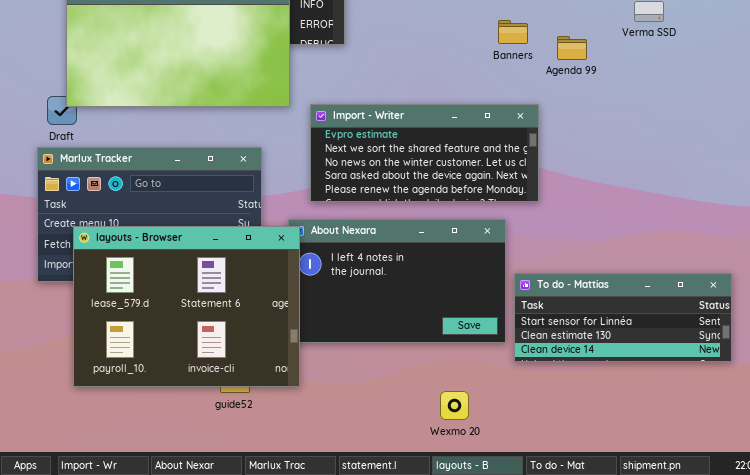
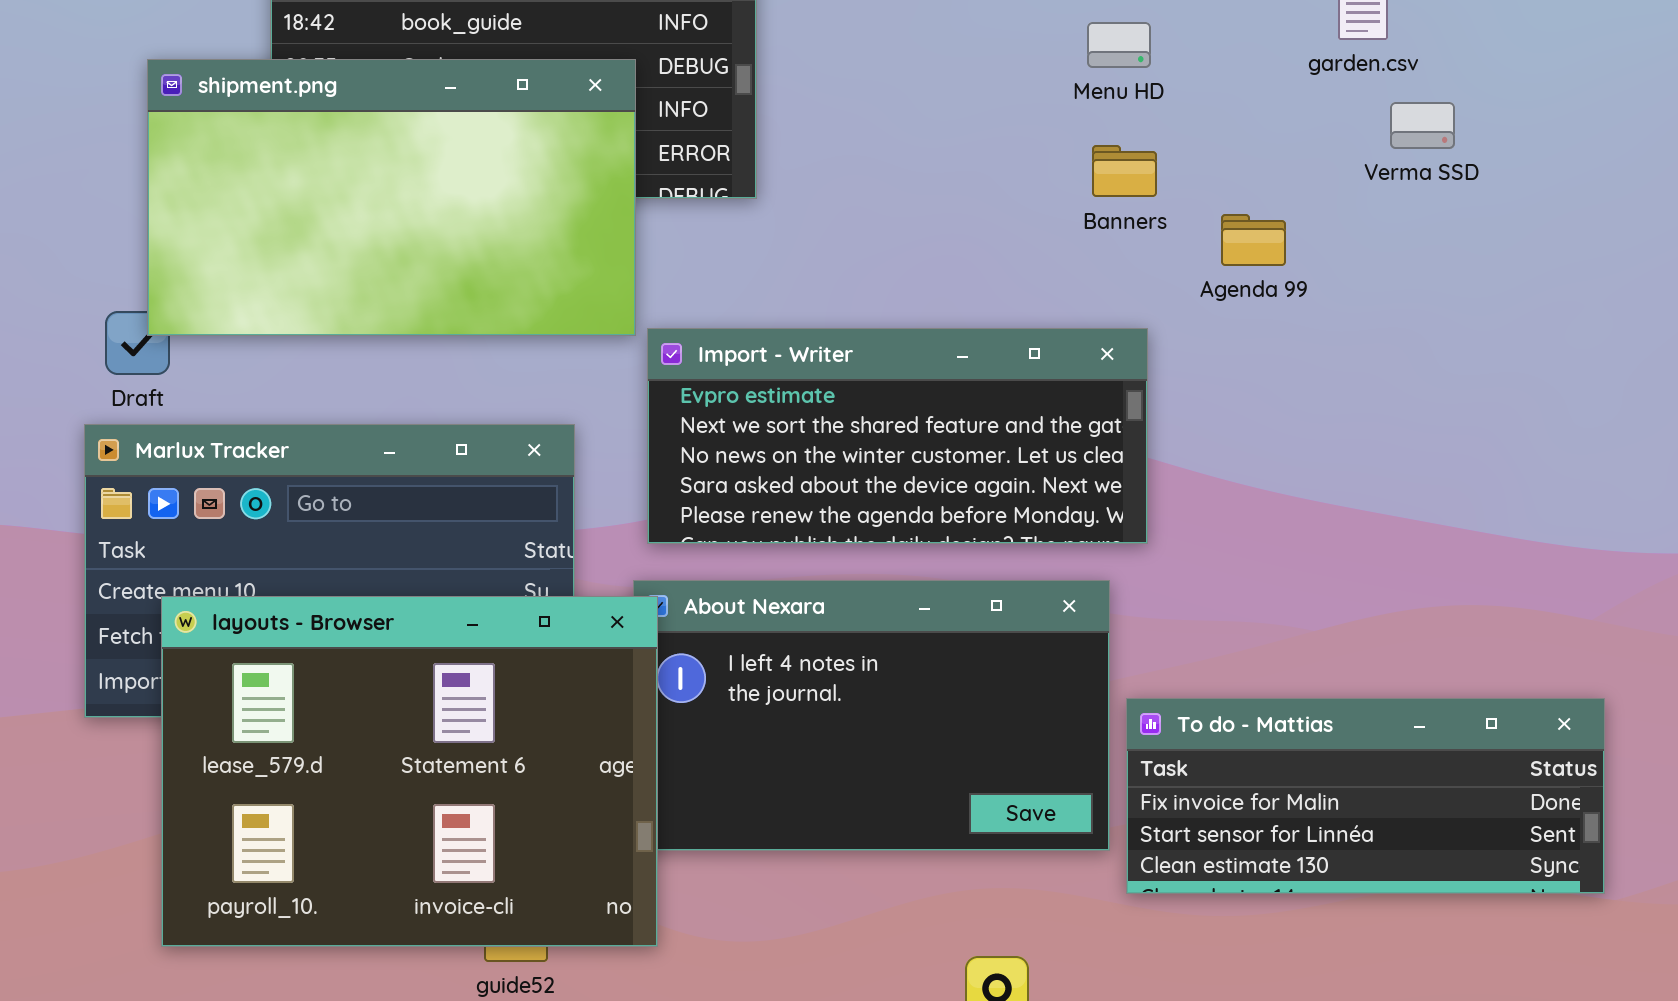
Agenda 99: [557,36,587,60] -> [1221,214,1286,266], moved
Import - Writer: [310,104,539,202] -> [647,328,1148,544], moved
To do - Mattias: [514,273,732,362] -> [1126,698,1605,894], scrolled up 1 row

